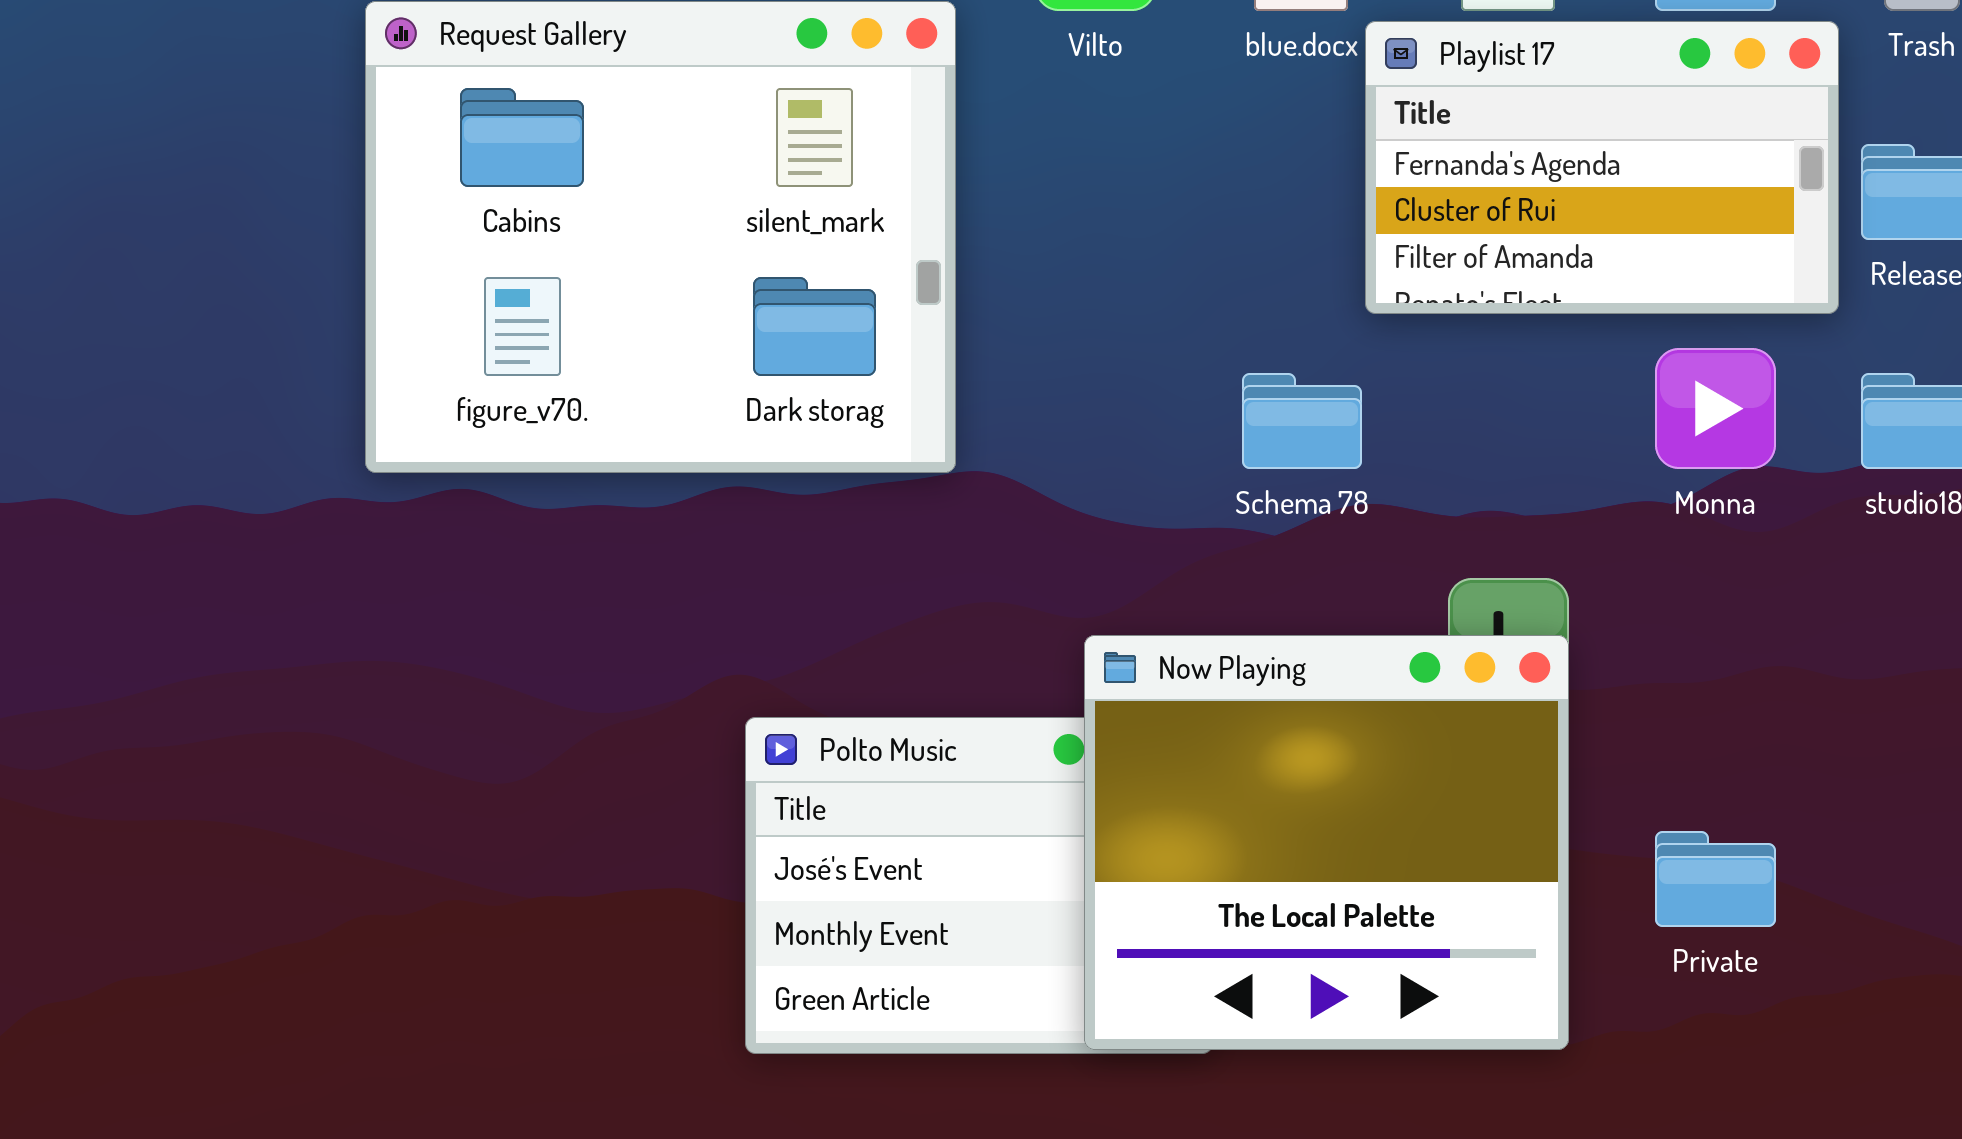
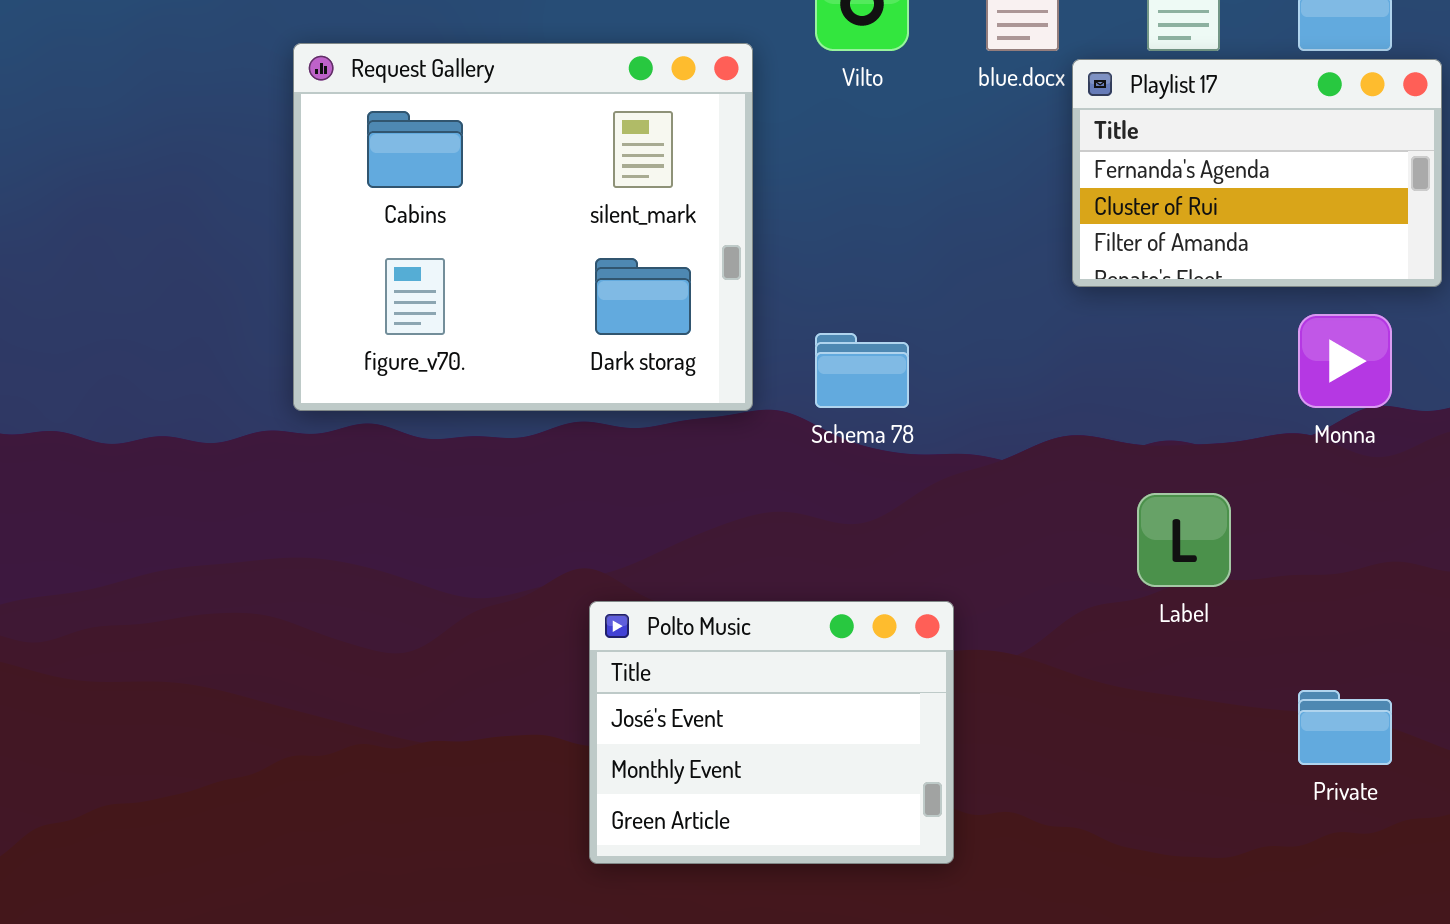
Schema 78: [1242,373,1362,469] -> [815,333,909,408], moved
Now Playing: [1084,635,1569,1050] -> none, closed

